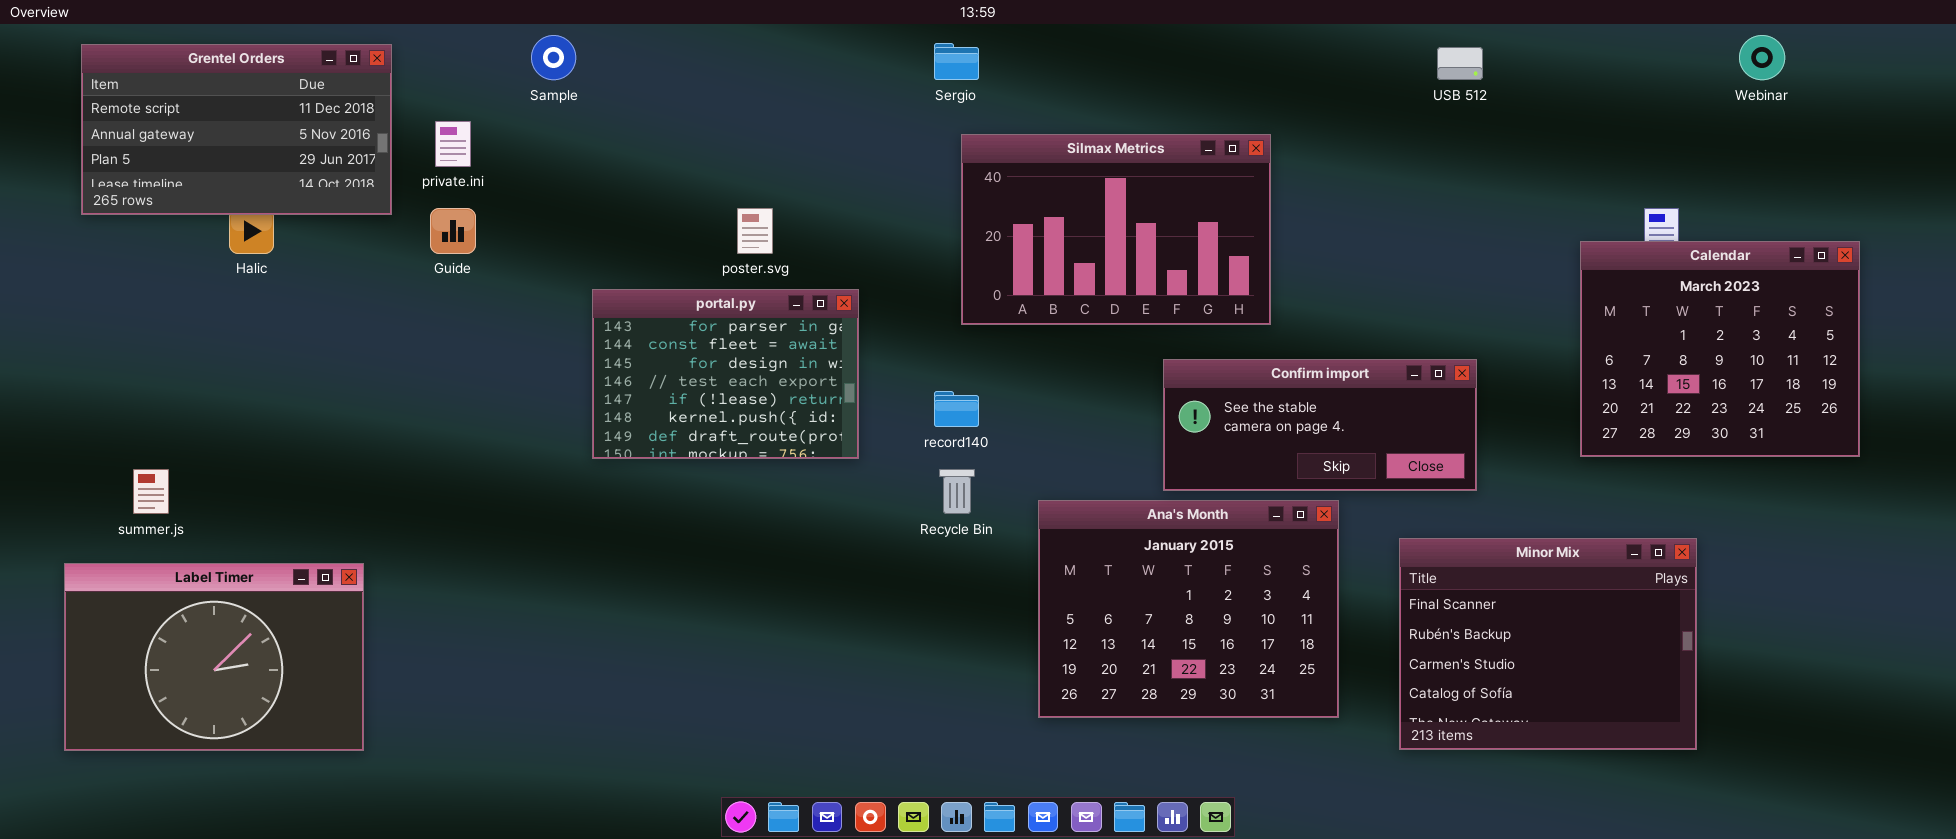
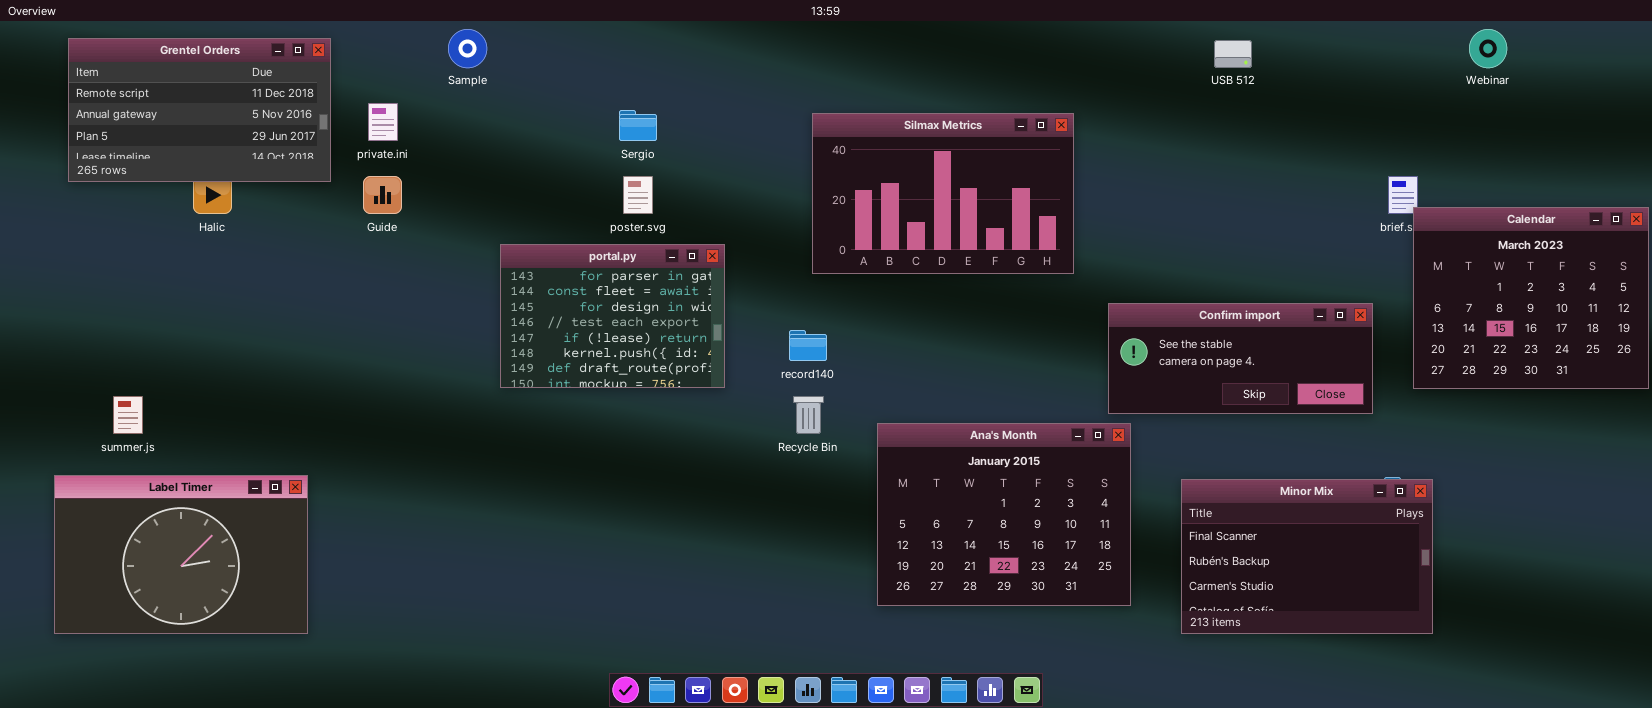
Sergio: [934,43,979,80] -> [619,110,657,141], moved
Calendar: [1580,241,1860,457] -> [1413,207,1649,389], moved
Confirm import: [1163,359,1477,491] -> [1108,303,1373,414], moved
Minor Mix: [1399,538,1697,750] -> [1181,479,1433,634], resized

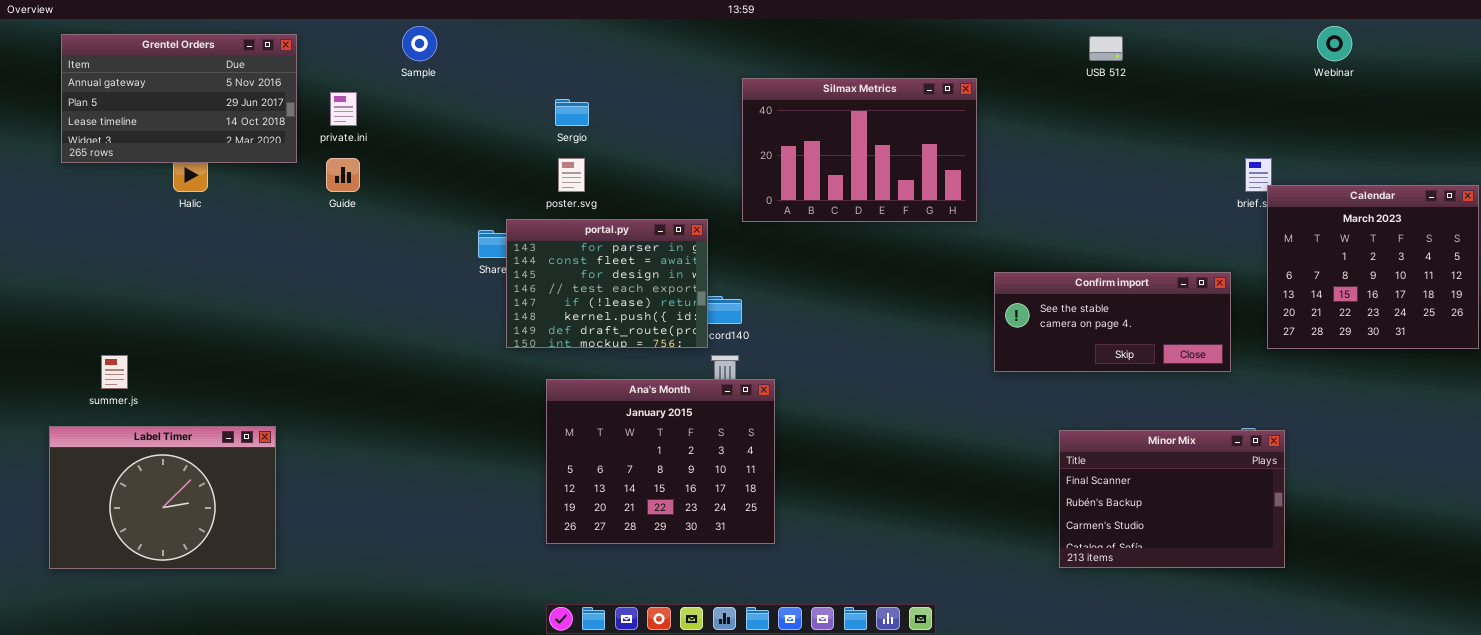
Grentel Orders: [68,38,331,182] -> [61,34,297,163], scrolled down 1 row
Silmax Metrics: [812,113,1074,274] -> [742,78,977,222], moved
portal.py: [500,244,725,388] -> [506,219,708,348], moved
Ana's Month: [877,423,1131,606] -> [546,379,775,544], moved

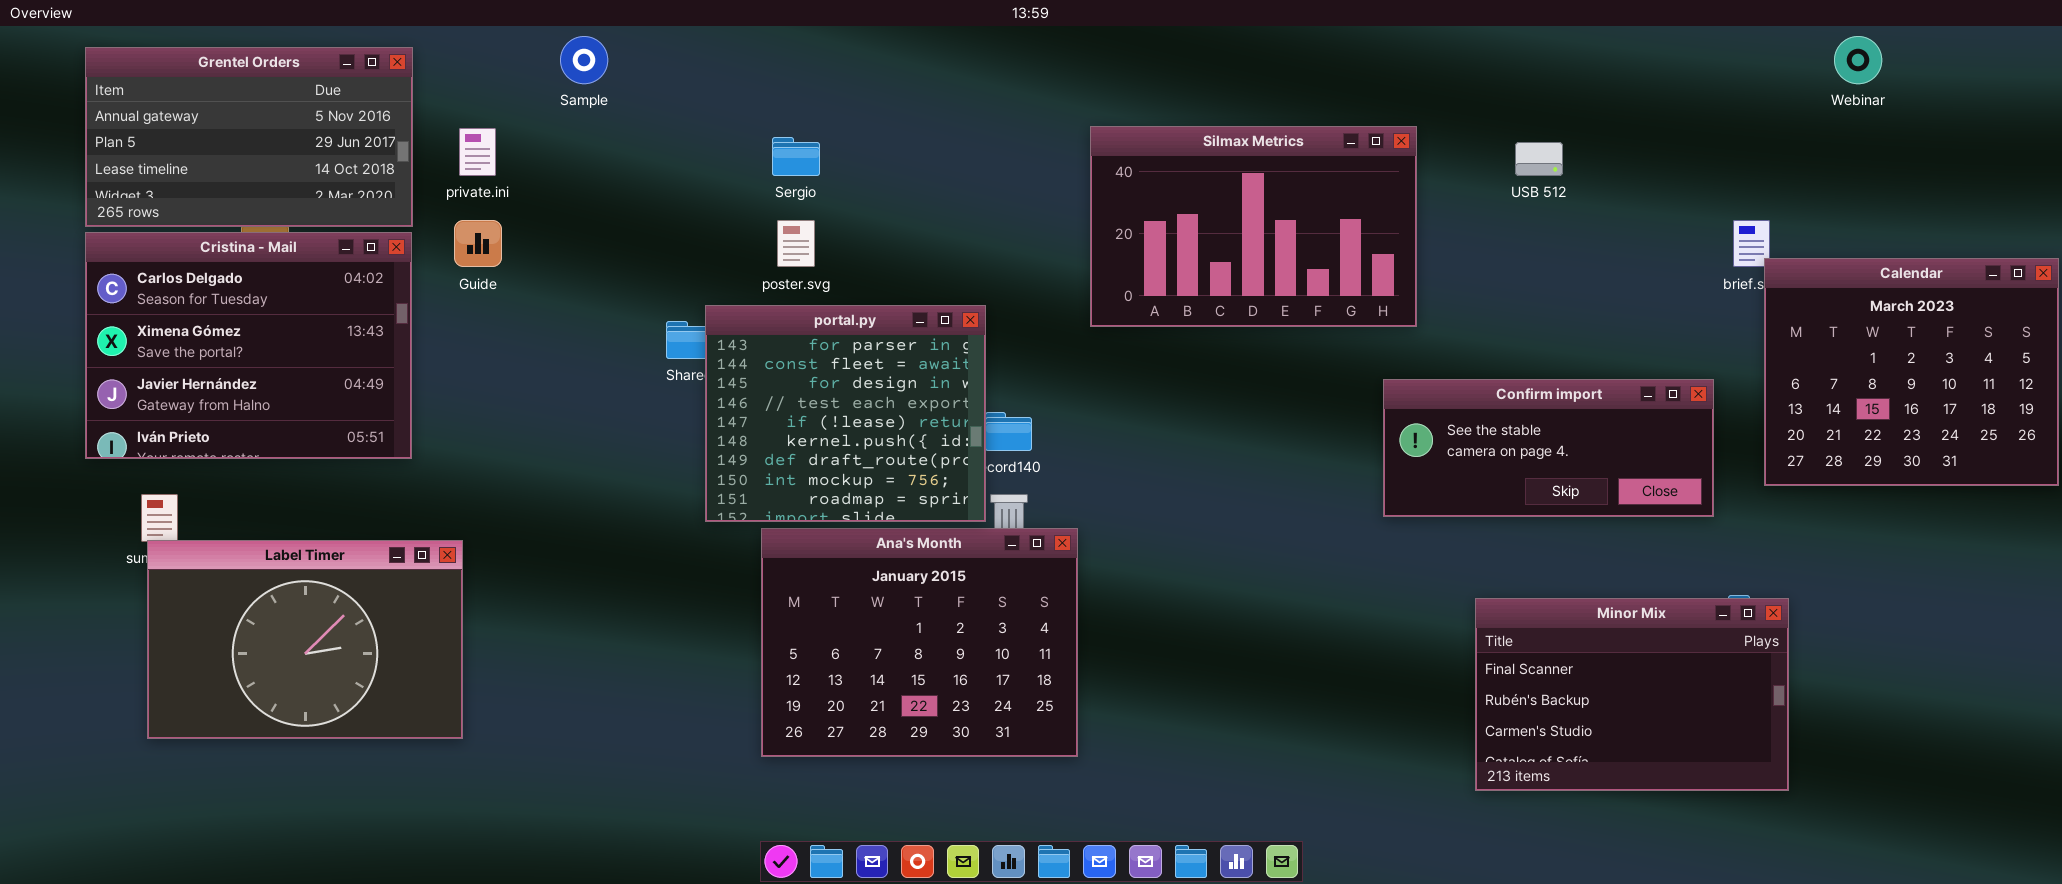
USB 512: [1089,36,1123,61] -> [1515,142,1563,176], moved
Silmax Metrics: [742,78,977,222] -> [1090,126,1417,327], moved
Cristina - Mail: none -> [85,232,412,459], opened
portal.py: [506,219,708,348] -> [705,305,986,522], resized
Label Timer: [49,426,276,569] -> [147,540,463,739], moved

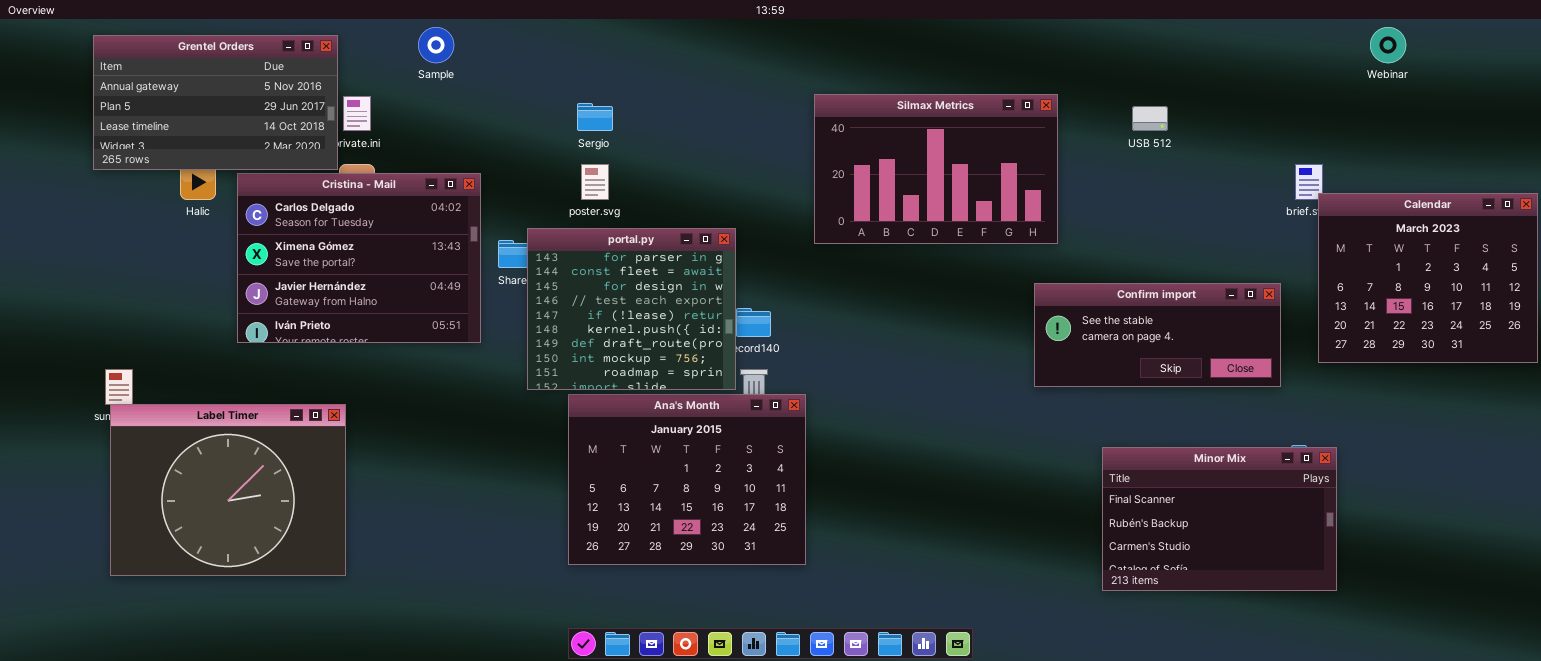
Grentel Orders: [85,47,413,227] -> [93,35,338,170], moved
Cristina - Mail: [85,232,412,459] -> [237,173,481,343], moved
Label Timer: [147,540,463,739] -> [110,404,346,576], resized

